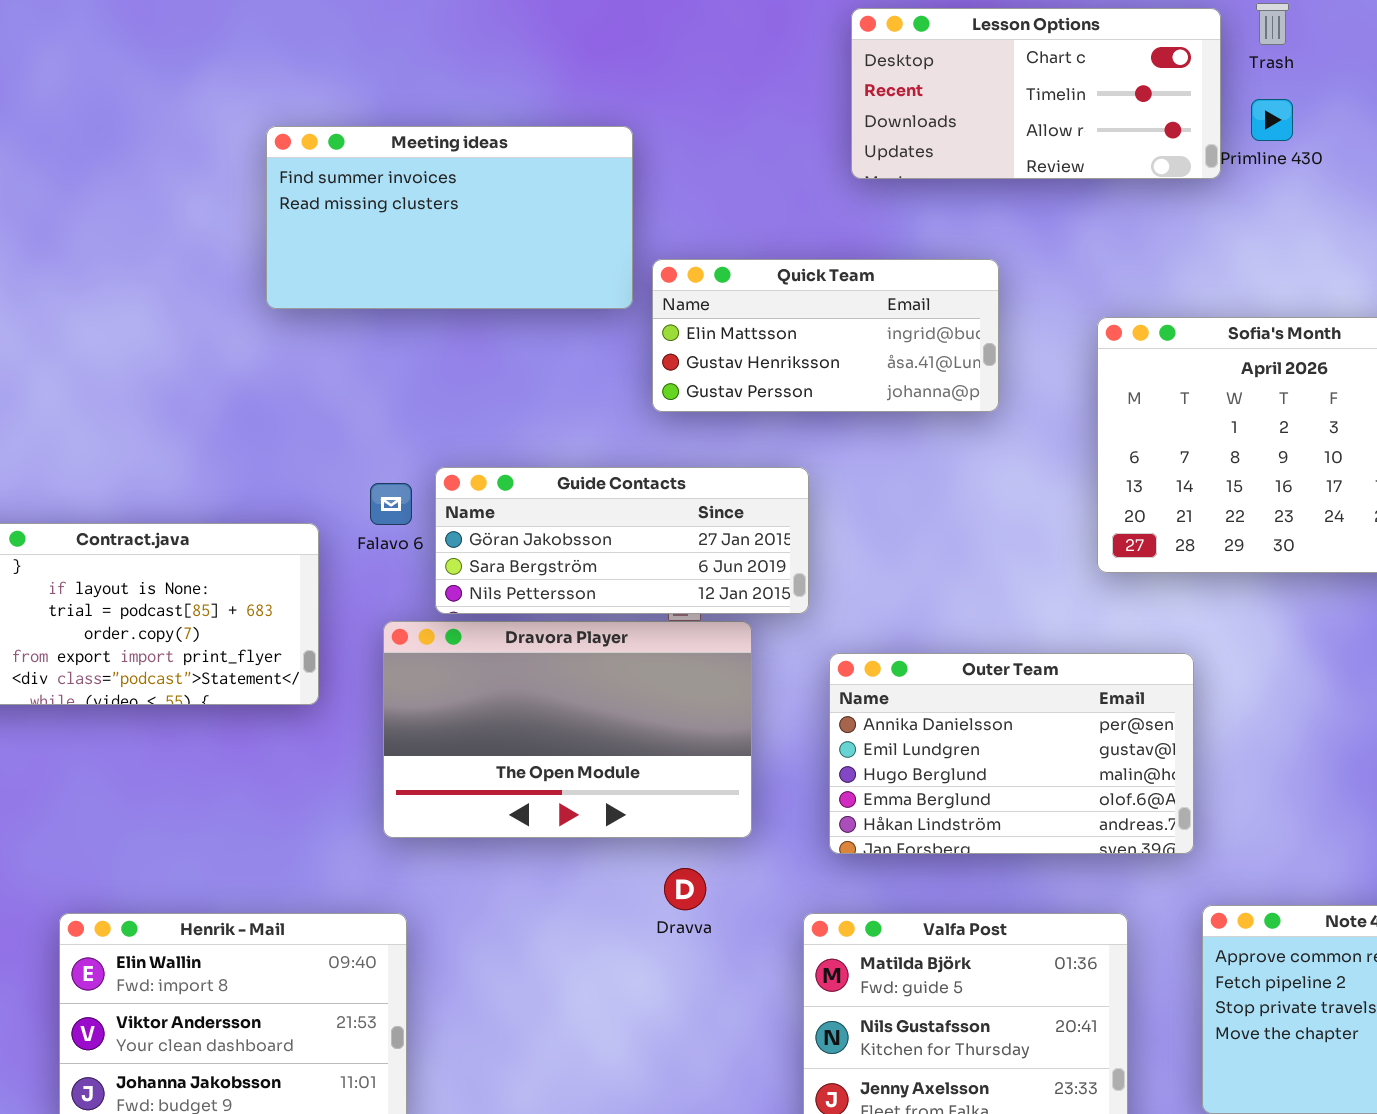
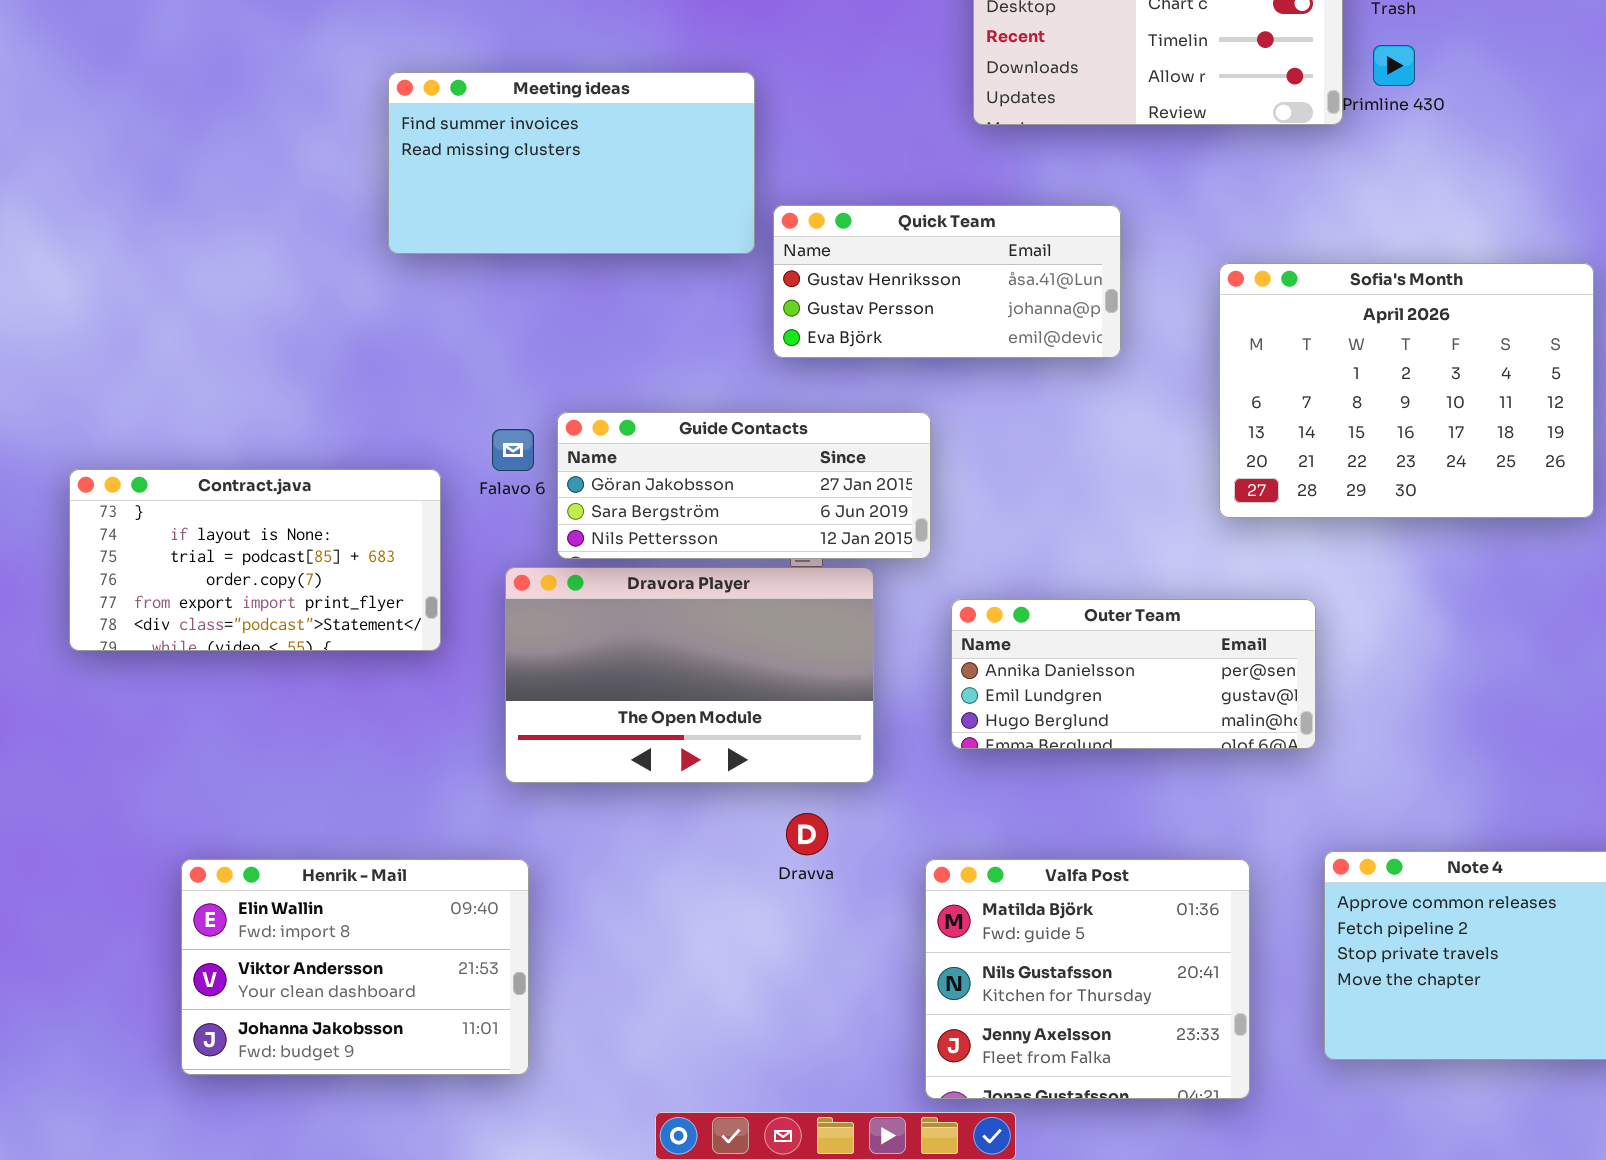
Quick Team: [652,259,999,412] -> [773,205,1121,358], scrolled down 1 row
Outer Team: [829,653,1194,854] -> [951,599,1316,749], resized

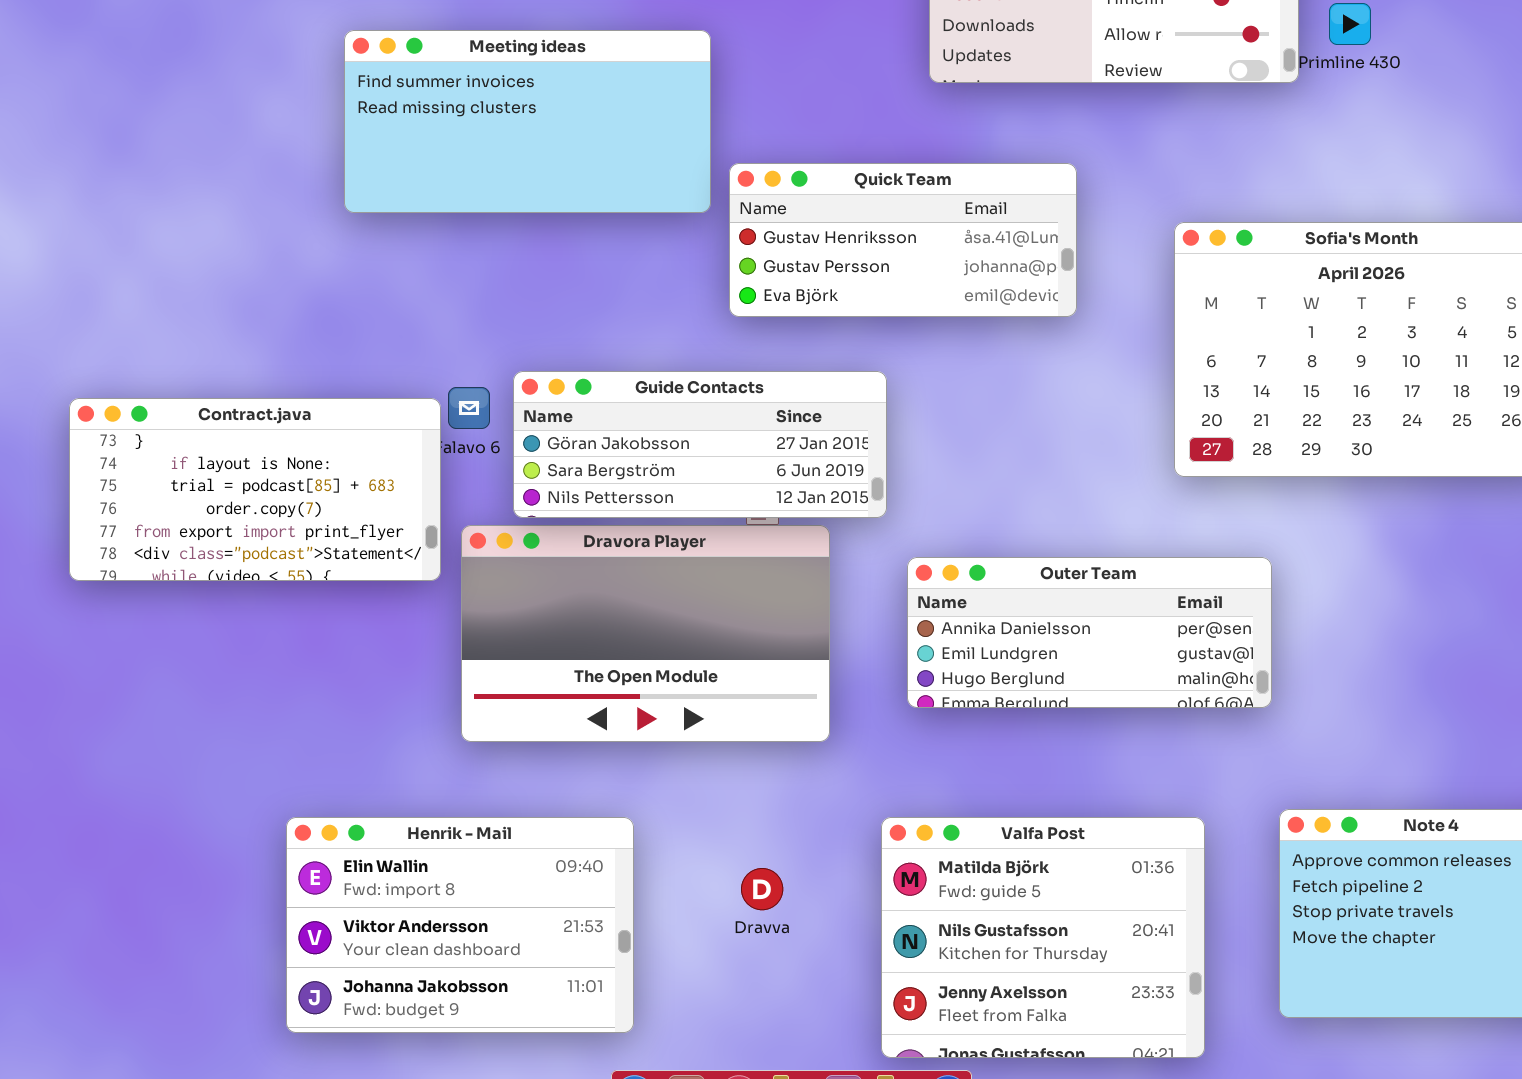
Contract.java: [69,469,441,651] -> [69,398,441,581], moved
Dravva: [786,813,828,855] -> [741,868,783,910], moved
Henrik - Mail: [181,859,529,1075] -> [286,817,634,1033], moved

